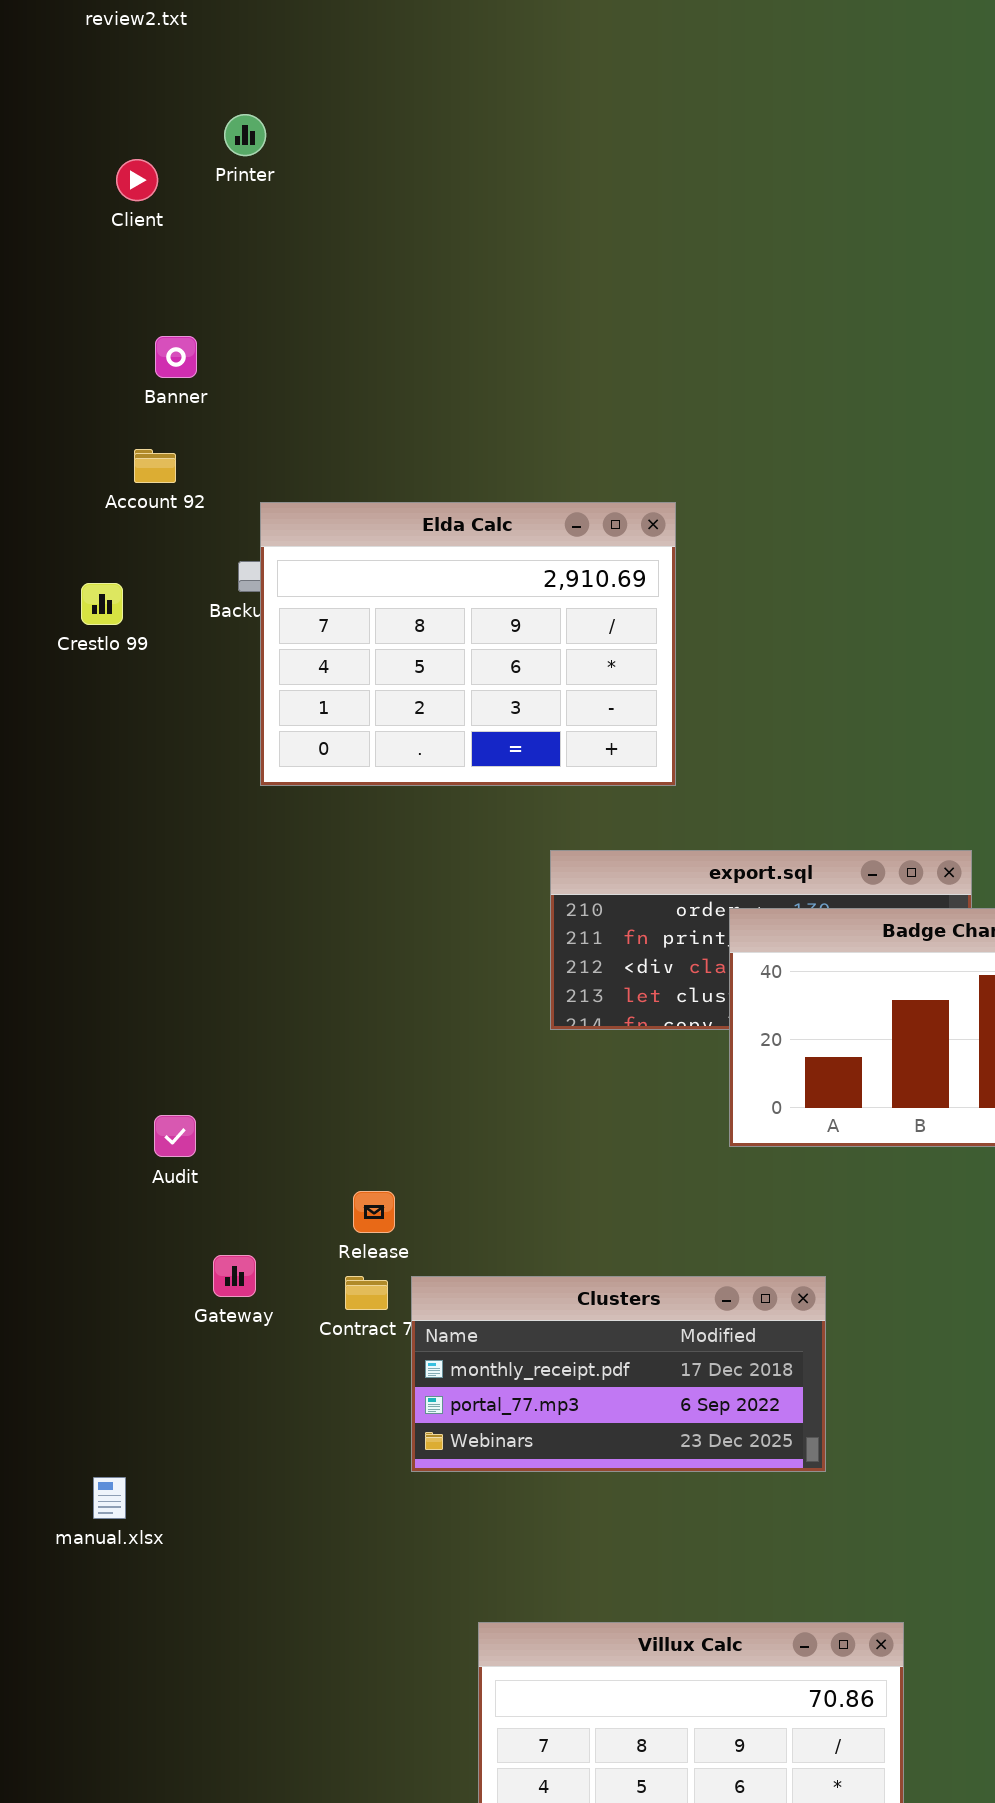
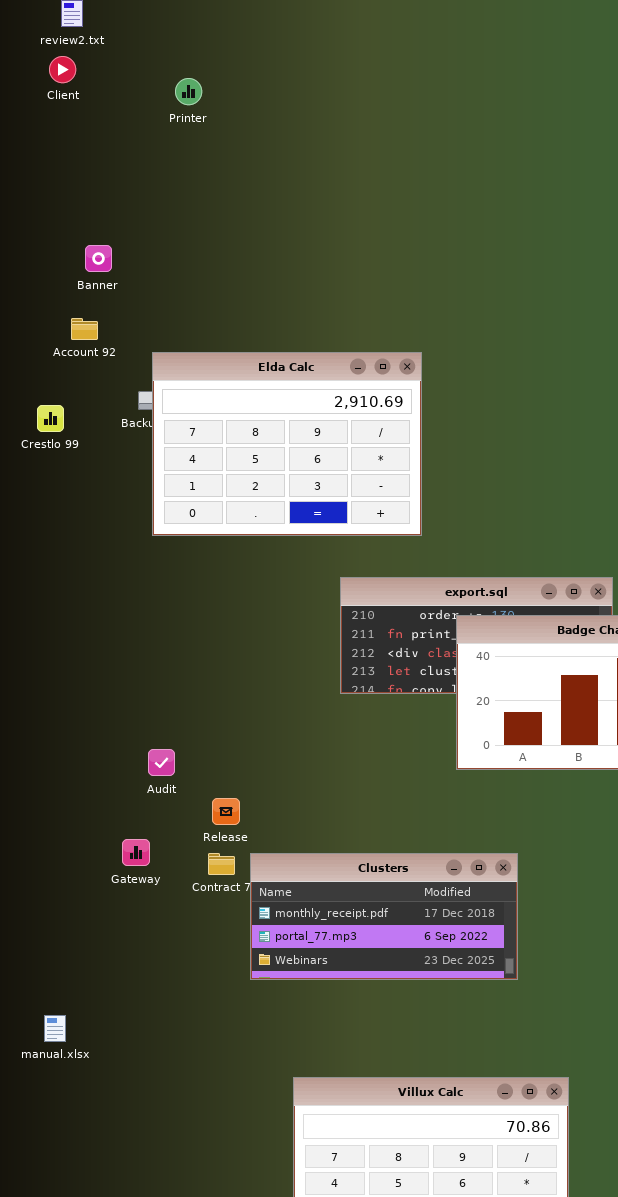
Printer: [224,114,266,156] -> [175,78,202,105], moved
Client: [116,159,158,201] -> [49,56,76,83], moved
Audit: [154,1115,196,1157] -> [148,749,175,776], moved
manual.xlsx: [93,1477,126,1519] -> [44,1015,66,1042], moved

